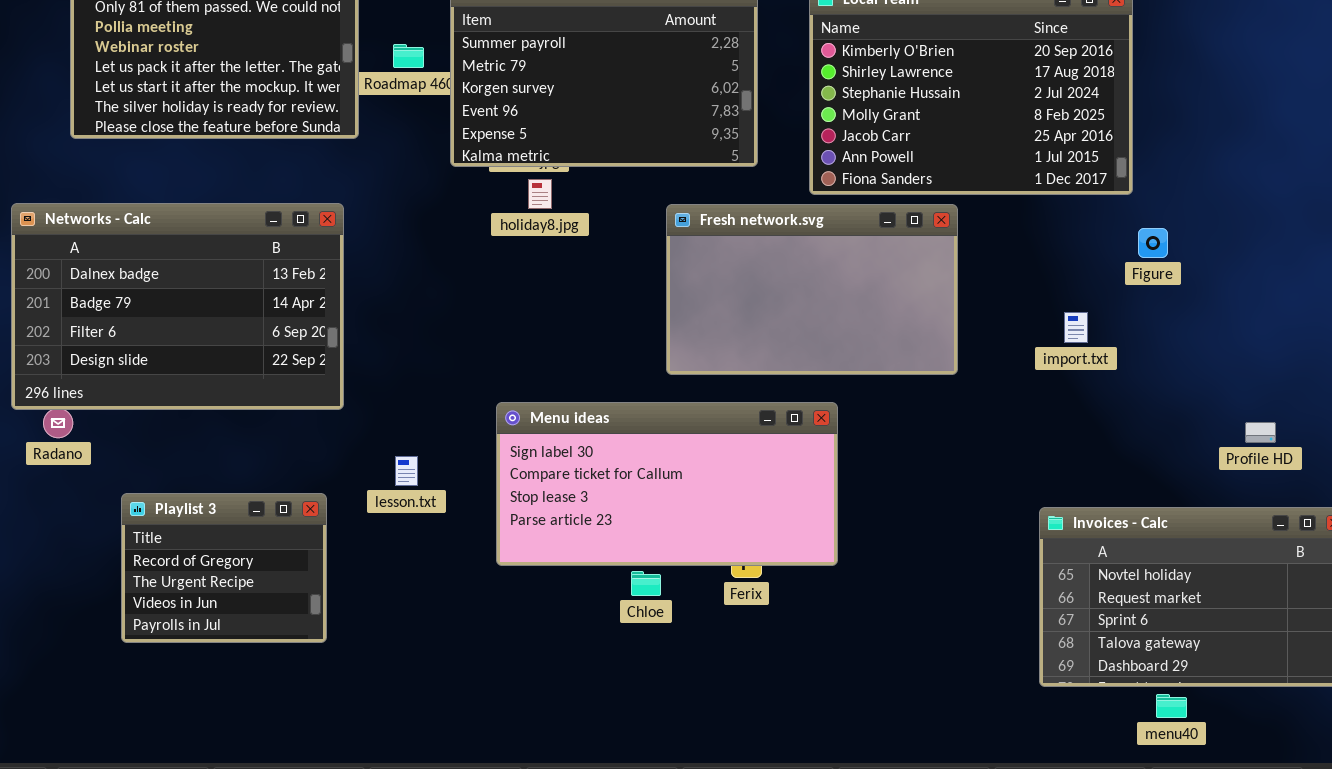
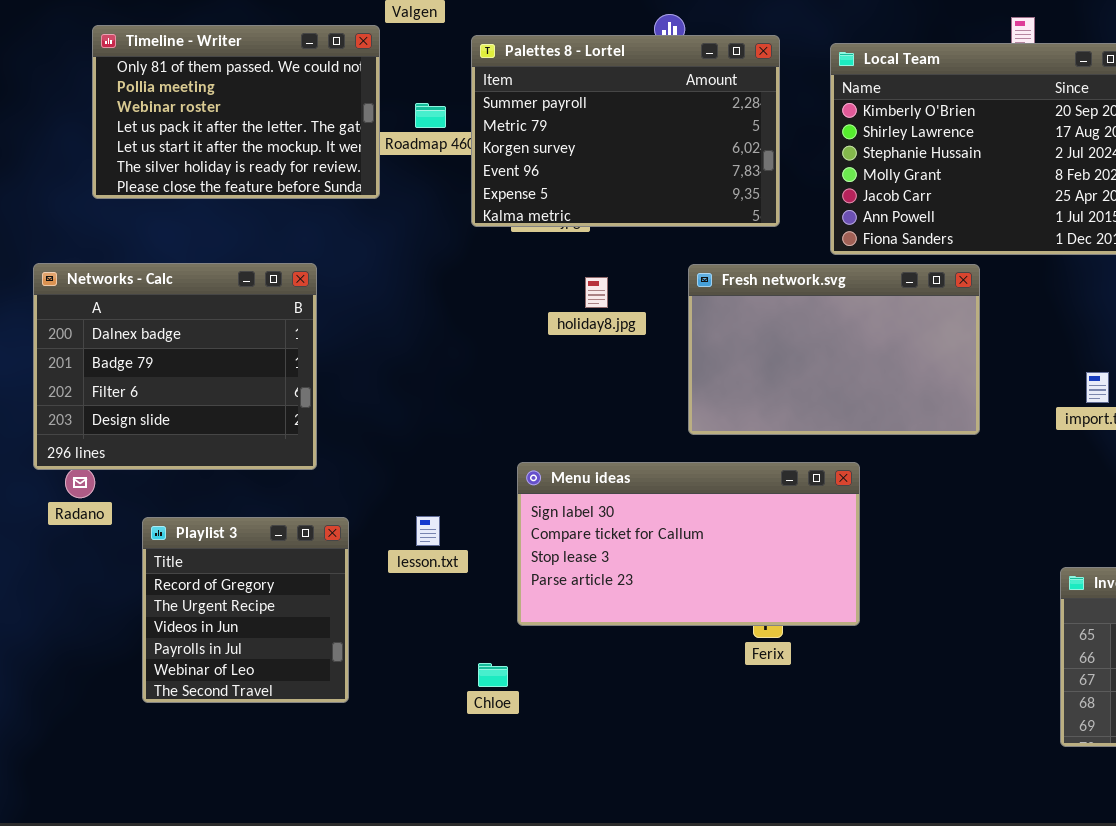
holiday8.jpg: [528,179,552,209] -> [585,277,608,308], moved
Networks - Calc: [11,203,344,410] -> [33,263,317,470], resized
Playlist 3: [121,493,327,643] -> [142,517,349,703], resized
Chloe: [631,571,661,596] -> [478,663,508,687], moved

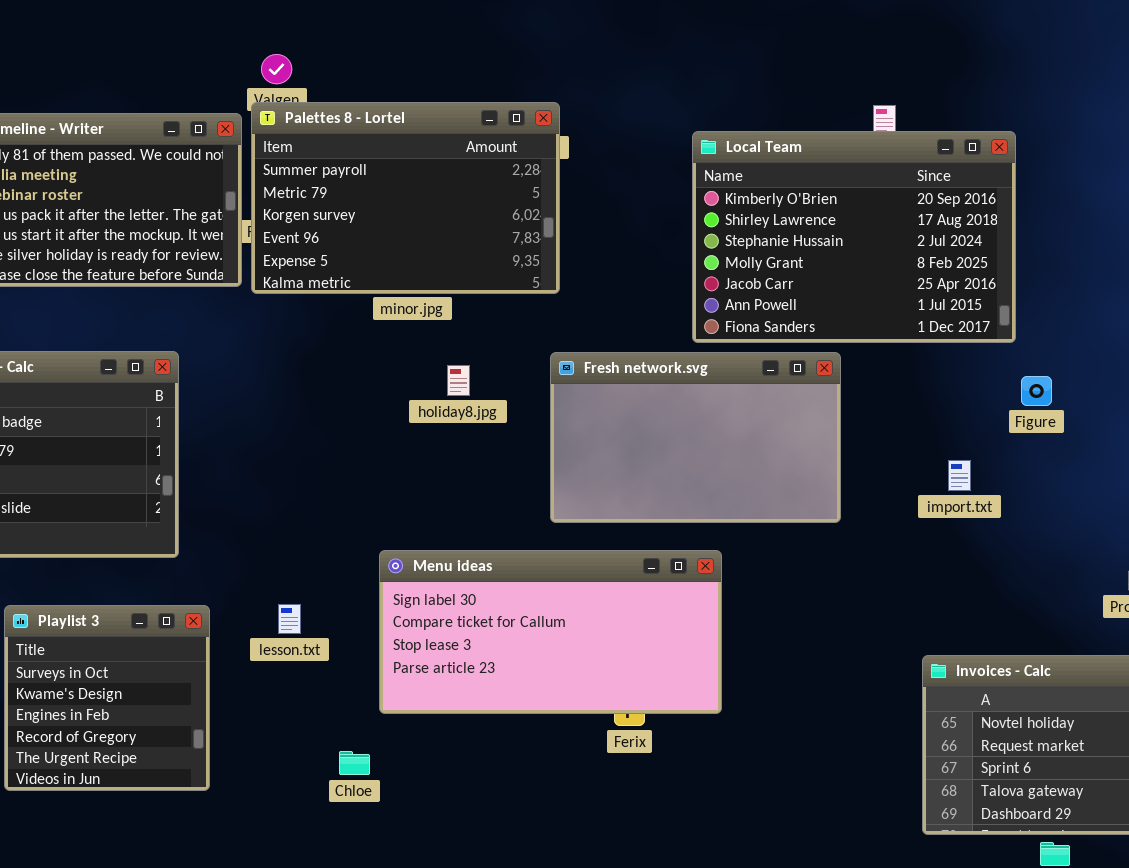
Palettes 8 - Lortel: [471,35,780,227] -> [251,102,560,294], moved
Playlist 3: [142,517,349,703] -> [4,605,210,791], scrolled up 3 rows

